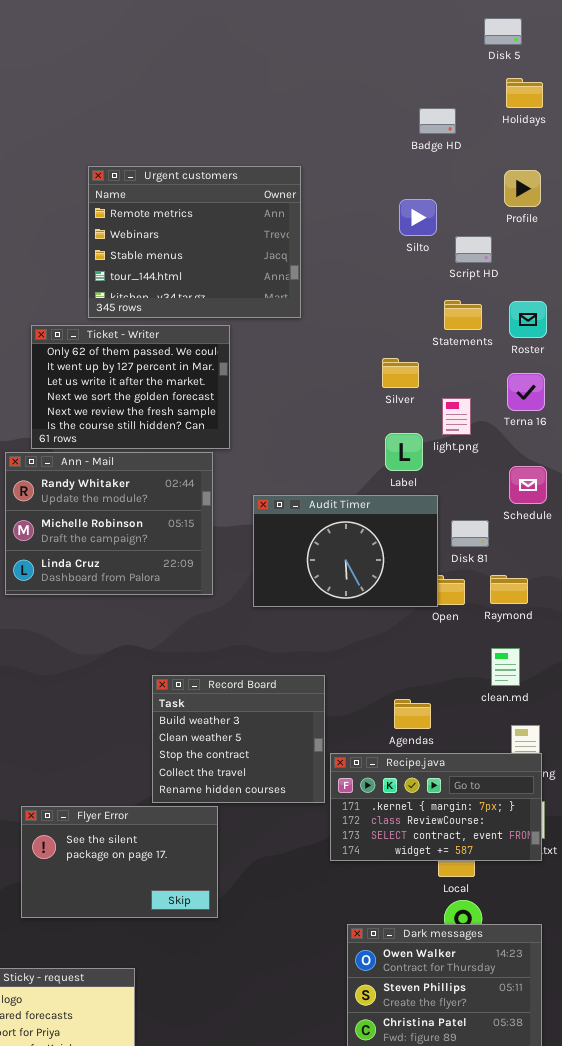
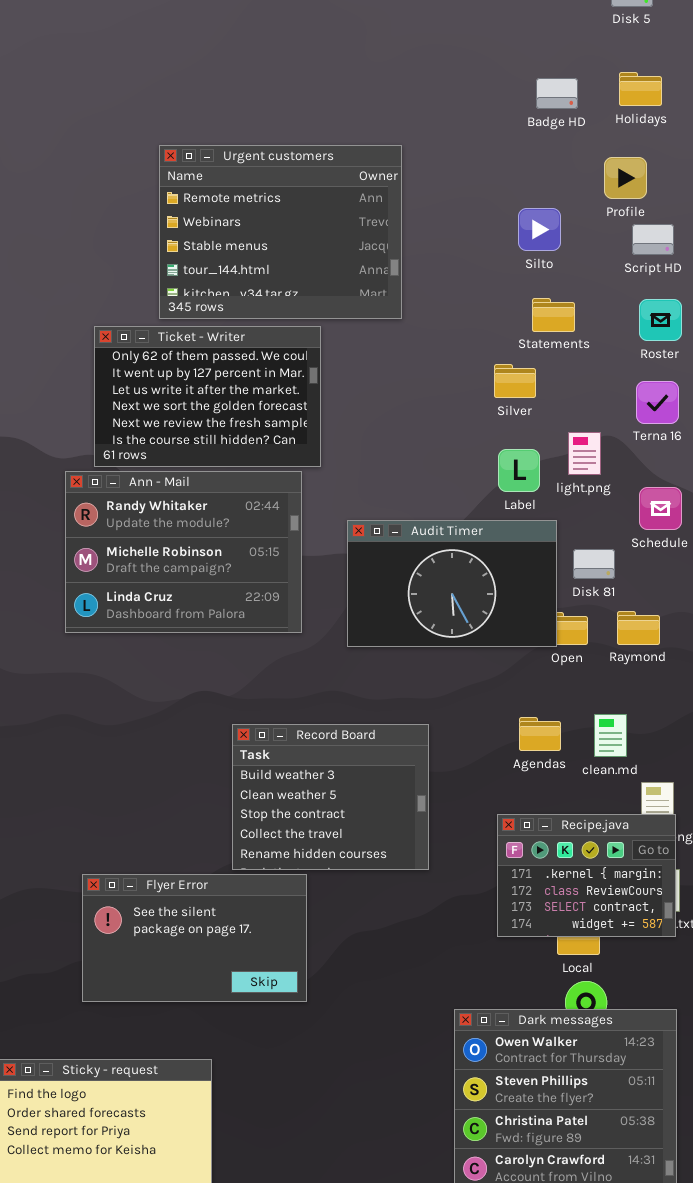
Holidays: [506,78,543,108] -> [619,72,662,106], moved
Profile: [504,170,541,207] -> [604,157,647,199], moved
Silto: [399,199,437,236] -> [518,208,561,251], moved
Script HD: [455,236,492,263] -> [632,224,674,255], moved
Statements: [444,300,482,330] -> [532,298,575,332], moved
light.png: [442,398,471,435] -> [568,432,601,475], moved
clean.md: [491,648,520,686] -> [594,714,627,757], moved
Agendas: [394,699,431,729] -> [519,717,561,751], moved
Recipe.java: [330,753,542,861] -> [497,814,676,937], resized

